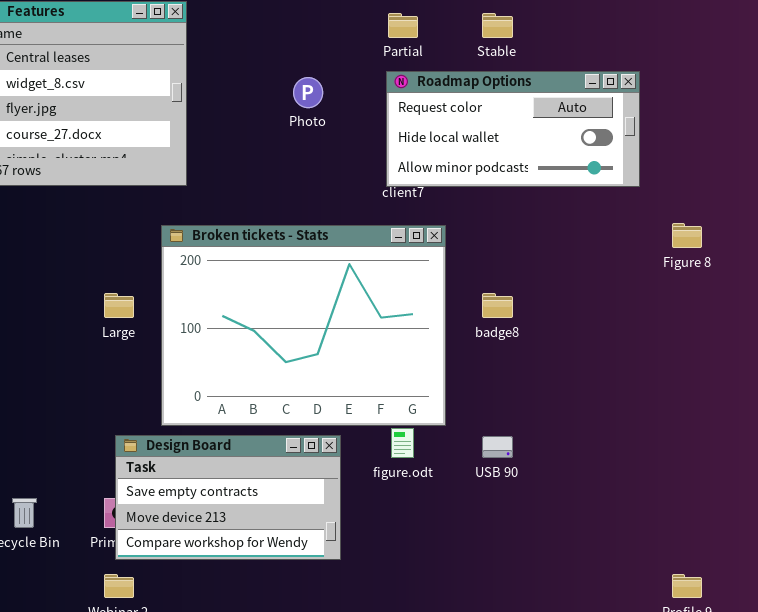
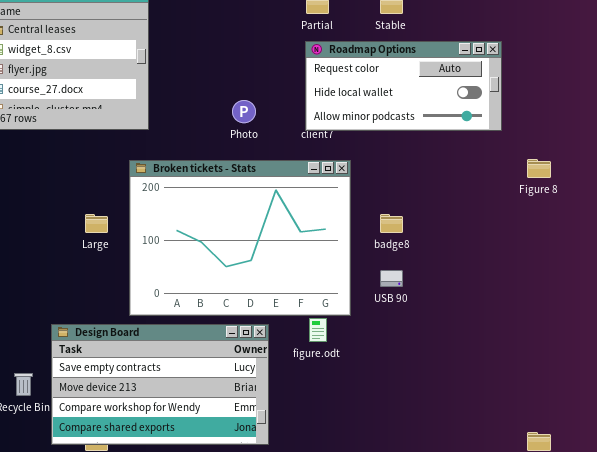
Photo: [293,77,323,108] -> [232,100,256,123], moved
Design Board: [115,435,341,560] -> [51,324,269,445], resized
USB 90: [482,436,513,458] -> [380,270,403,287], moved

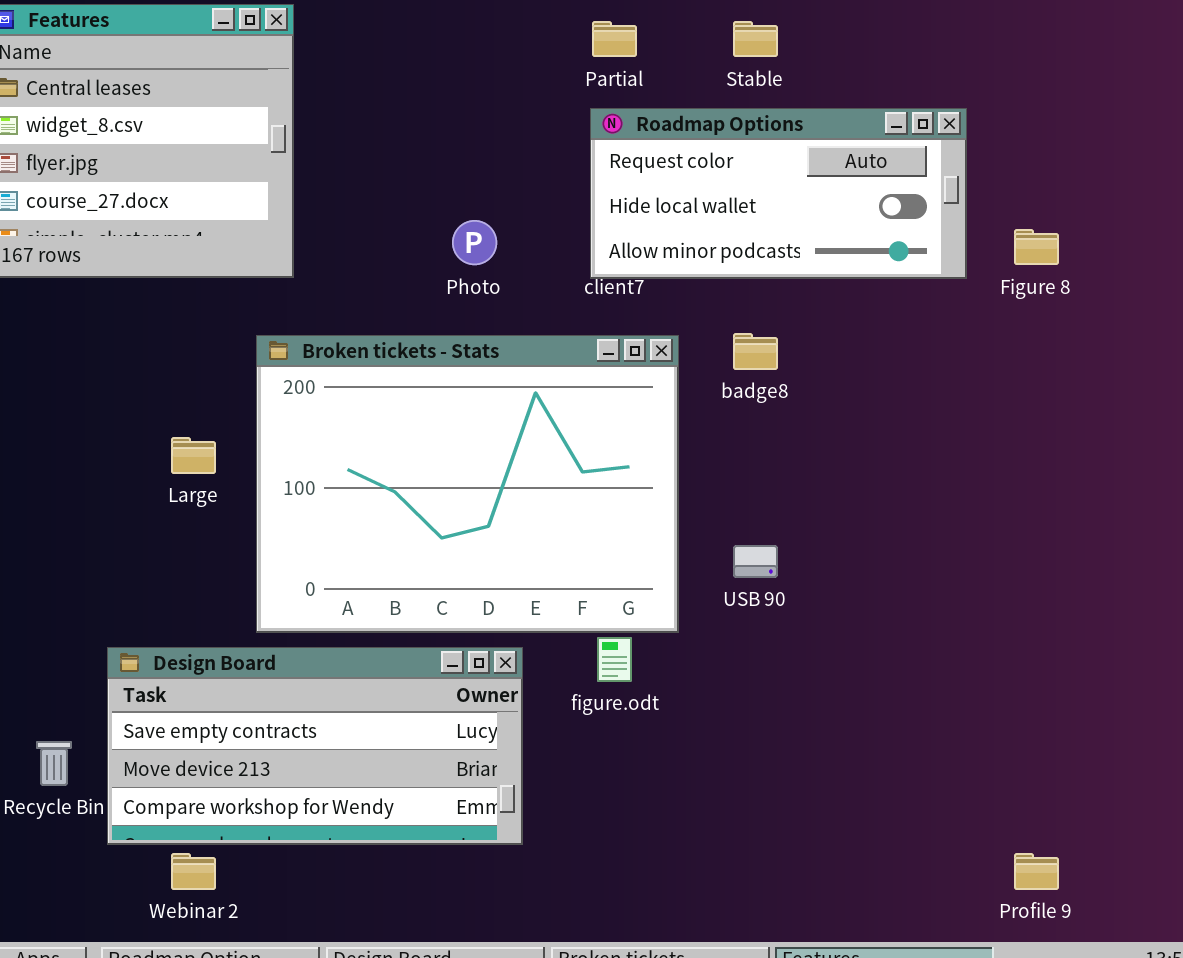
Figure 8: [527,159,551,178] -> [1014,229,1059,265], moved
badge8: [380,214,403,233] -> [733,333,778,370], moved
Design Board: [51,324,269,445] -> [107,647,523,845], resized

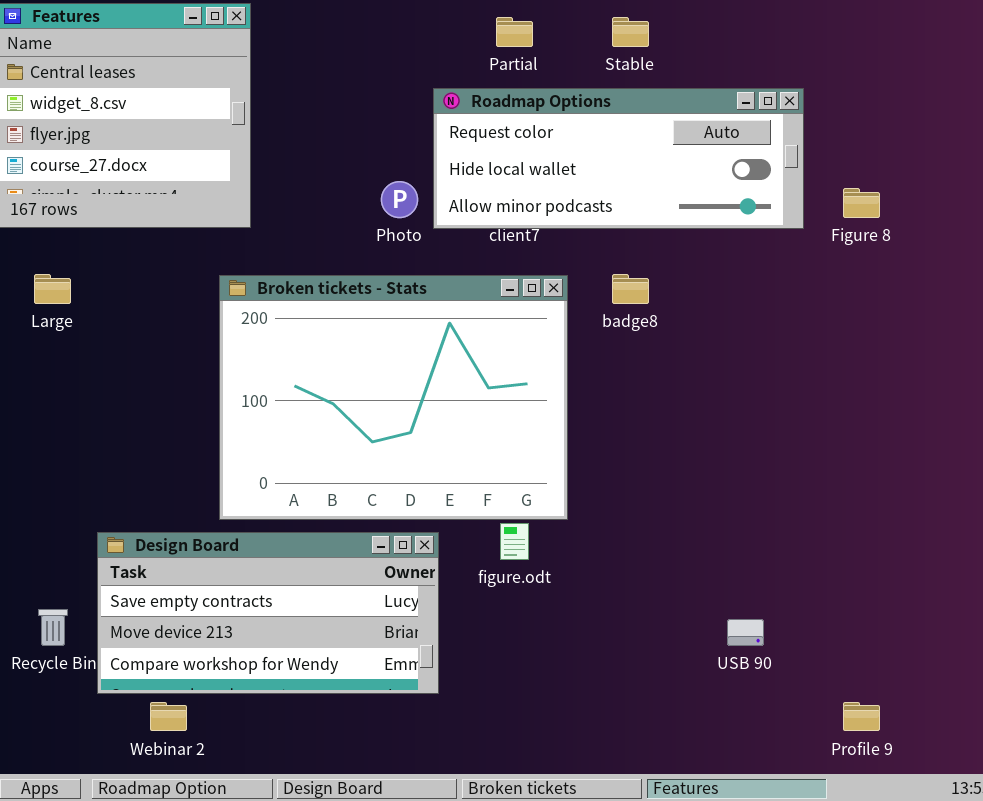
Roadmap Options: [590,108,967,279] -> [433,88,804,229], resized
Large: [171,437,216,474] -> [34,274,71,304], moved
USB 90: [733,545,778,578] -> [727,619,764,646], moved

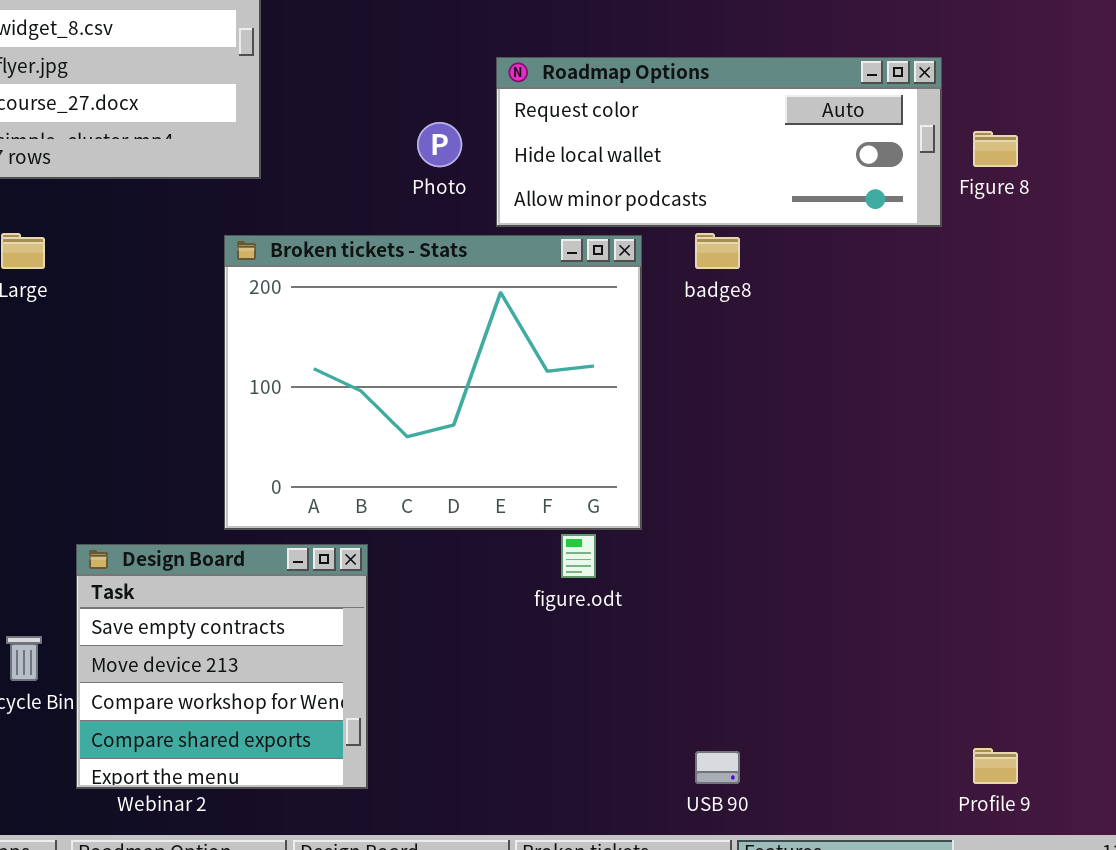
Roadmap Options: [433,88,804,229] -> [496,57,942,227], moved
Design Board: [97,532,439,694] -> [76,544,368,789], resized
USB 90: [727,619,764,646] -> [695,751,740,784], moved

